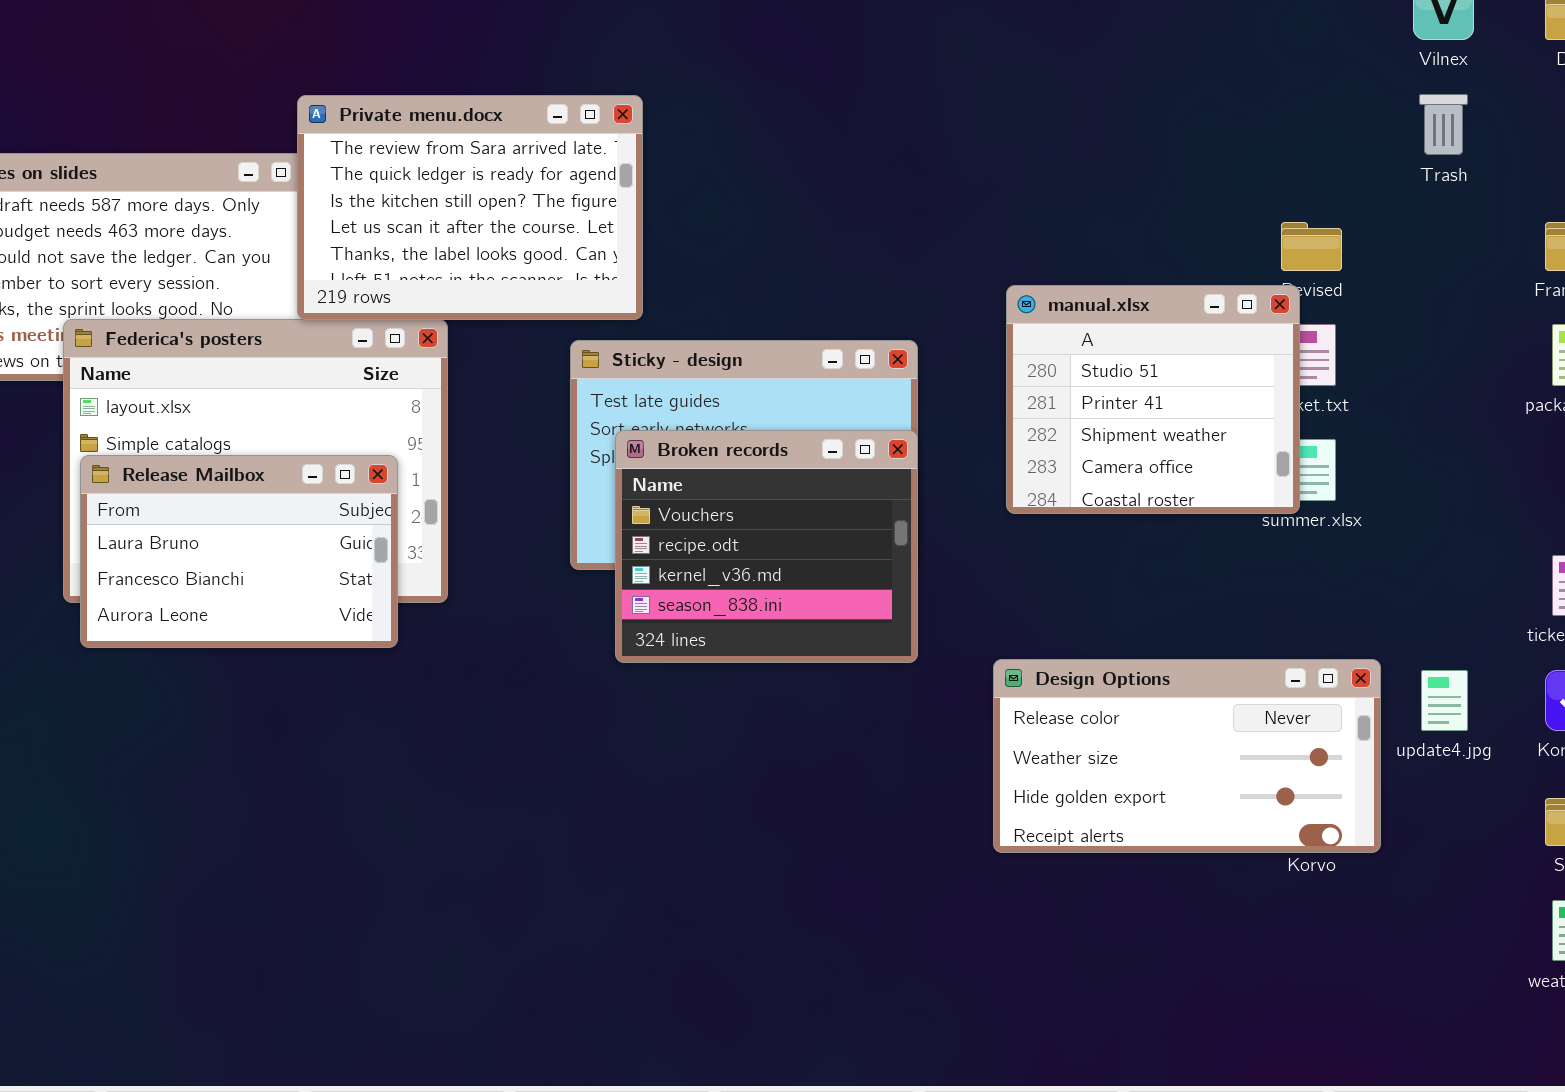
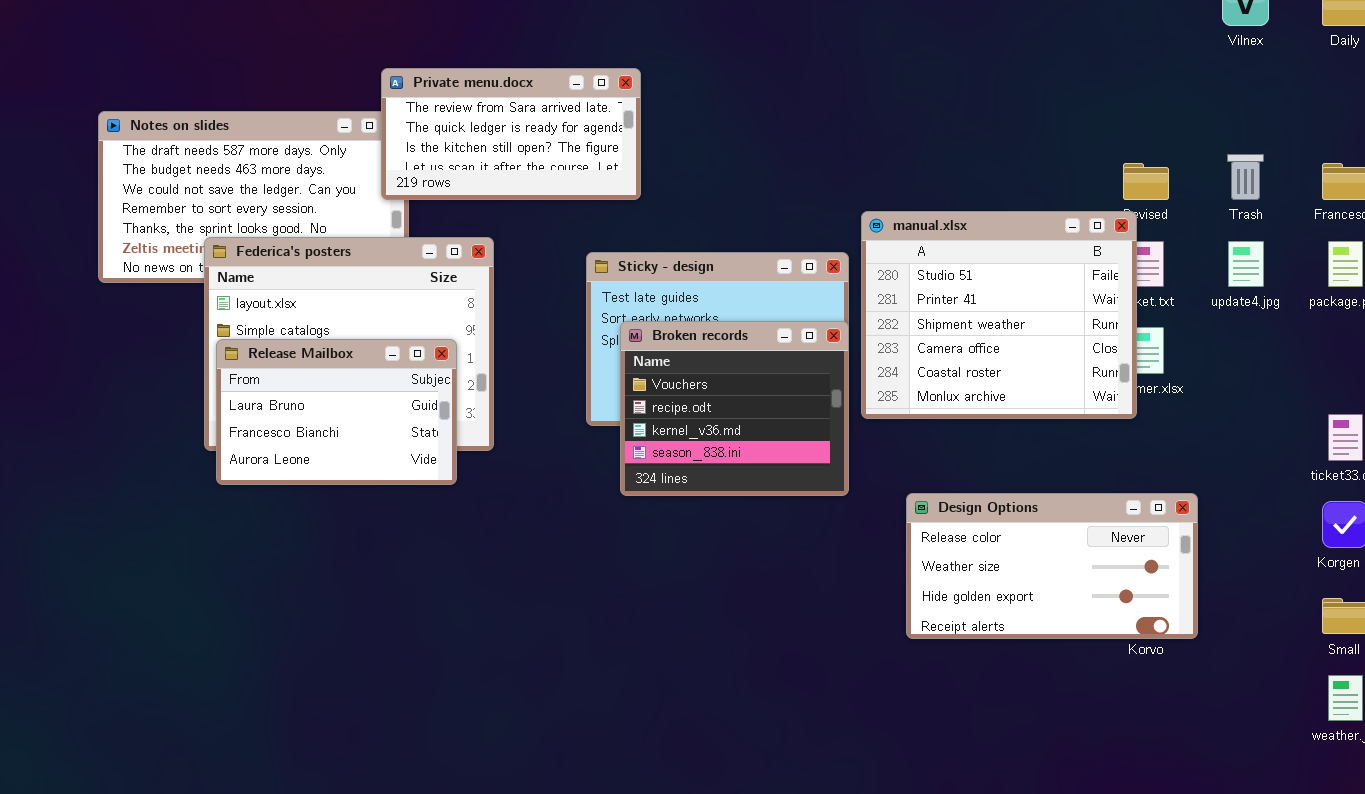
Trash: [1419,94,1468,155] -> [1227,154,1264,200], moved
Private menu.docx: [297,95,643,320] -> [381,68,641,200], resized
manual.xlsx: [1006,285,1300,514] -> [861,211,1137,419], resized
update4.jpg: [1421,670,1468,731] -> [1228,241,1264,287], moved

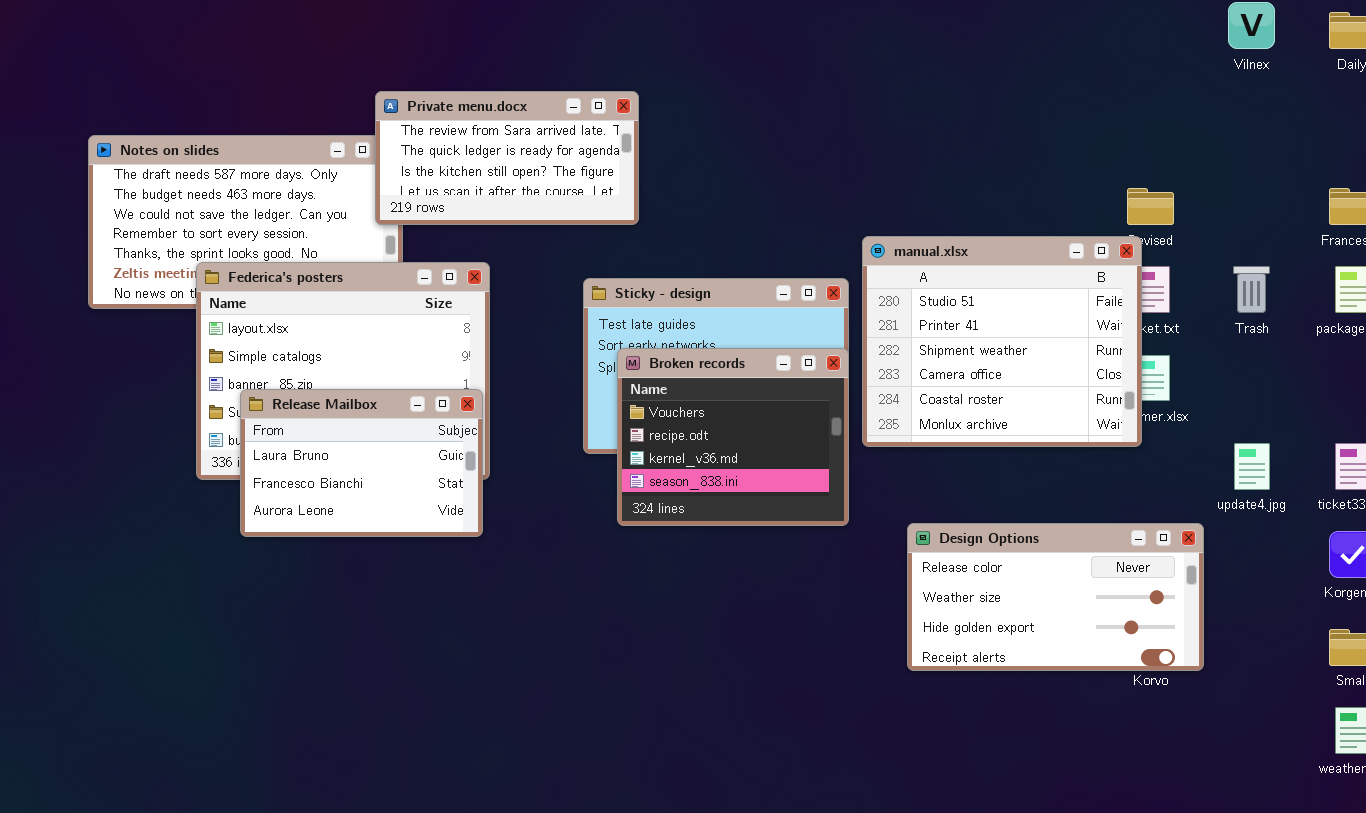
Trash: [1227,154,1264,200] -> [1233,266,1270,313], moved
update4.jpg: [1228,241,1264,287] -> [1234,443,1270,490], moved
Release Mailbox: [216,339,457,485] -> [240,389,483,537], moved

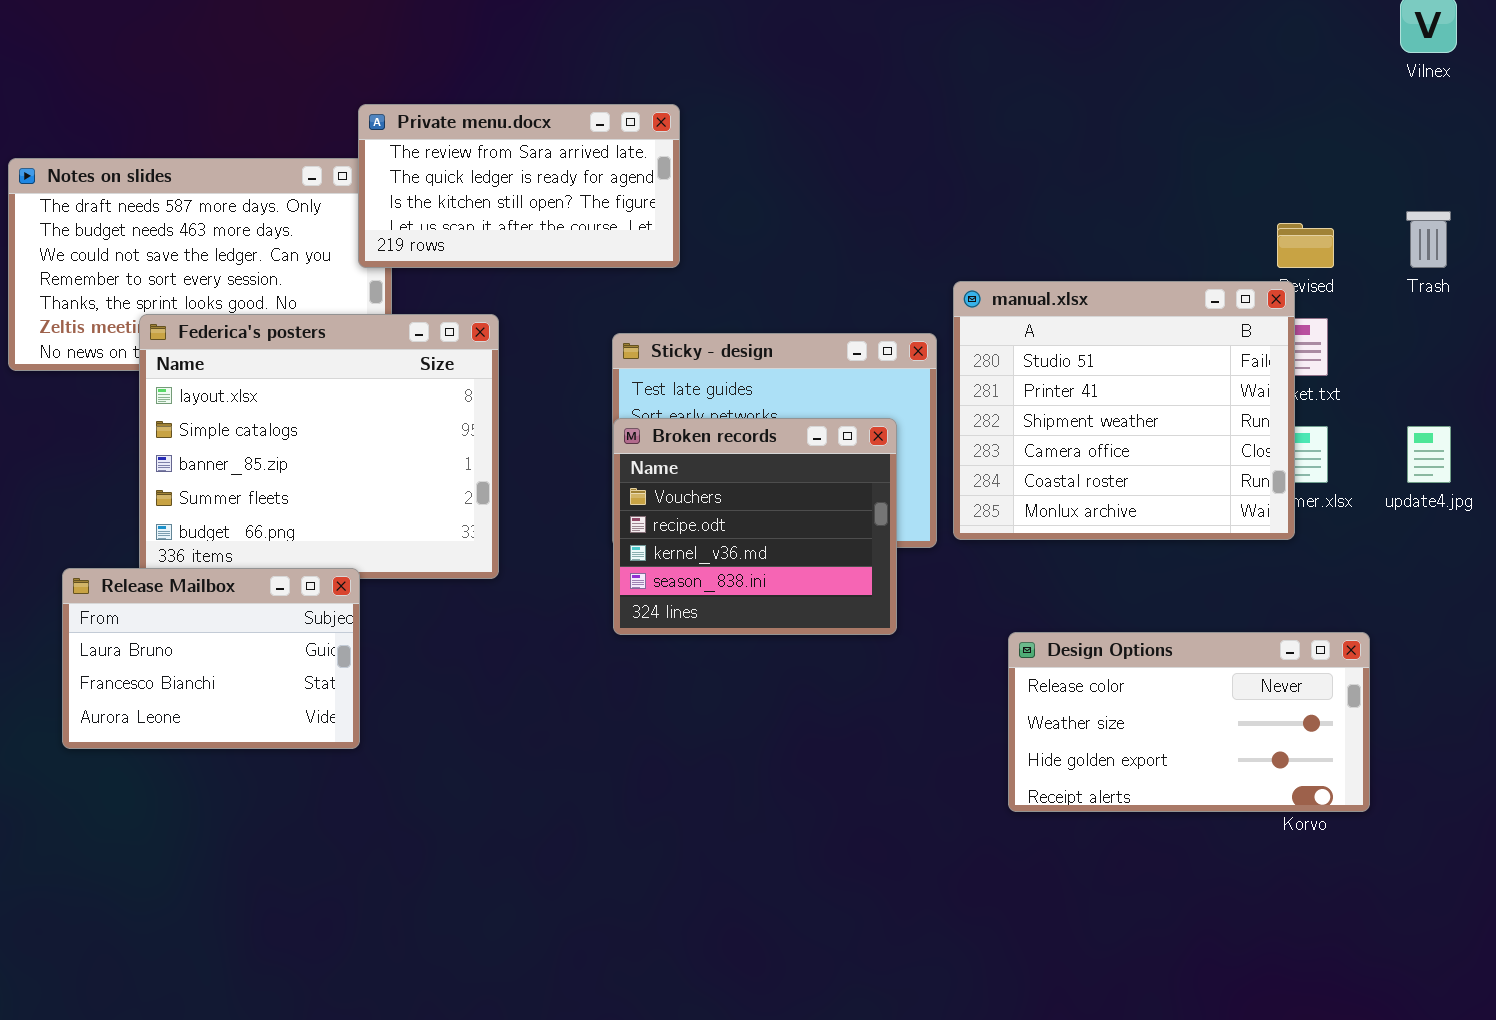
Trash: [1233,266,1270,313] -> [1406,211,1451,268], moved
Broken records: [617,348,849,526] -> [613,418,897,635], moved
Release Mailbox: [240,389,483,537] -> [62,568,360,749], moved
update4.jpg: [1234,443,1270,490] -> [1407,426,1451,483], moved

